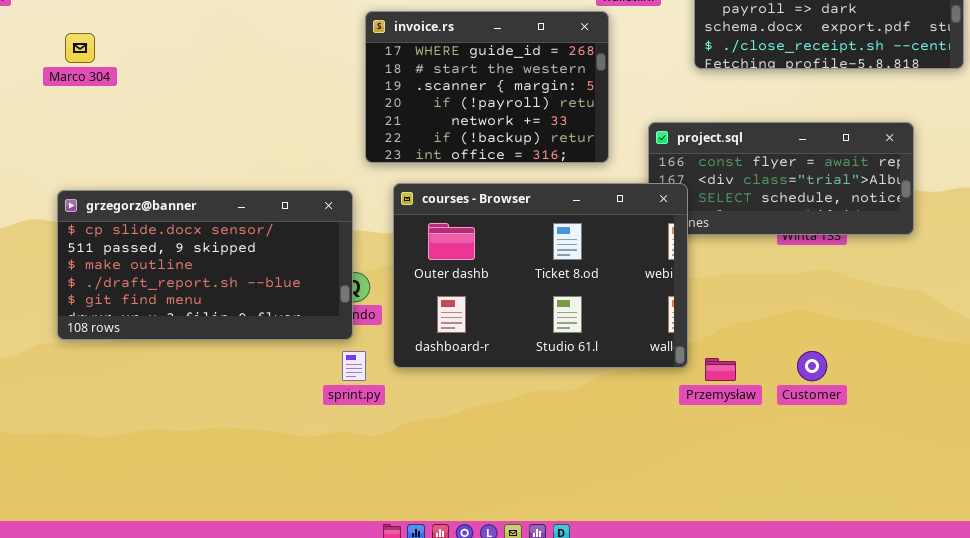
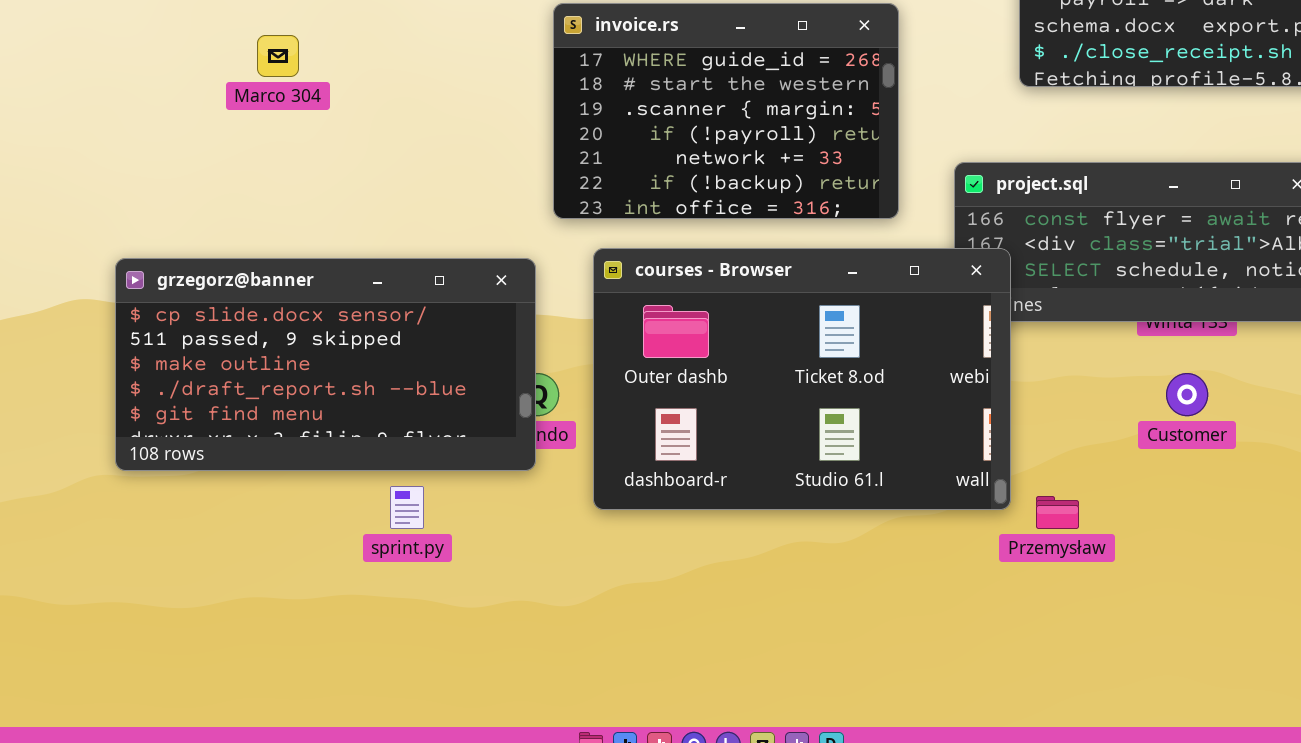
Marco 304: [65,33,95,63] -> [257,35,299,77], moved
sprint.py: [342,351,366,381] -> [390,486,424,529], moved
Customer: [797,351,827,381] -> [1166,373,1208,416], moved

